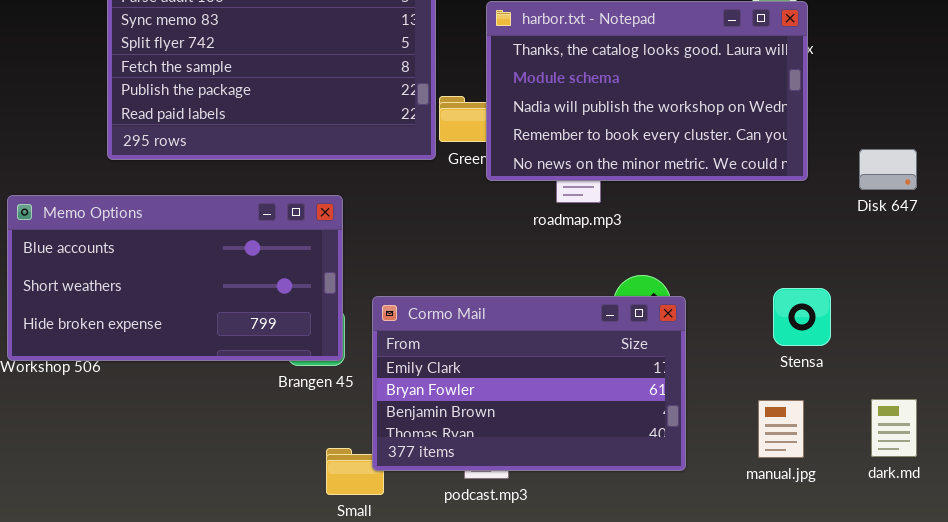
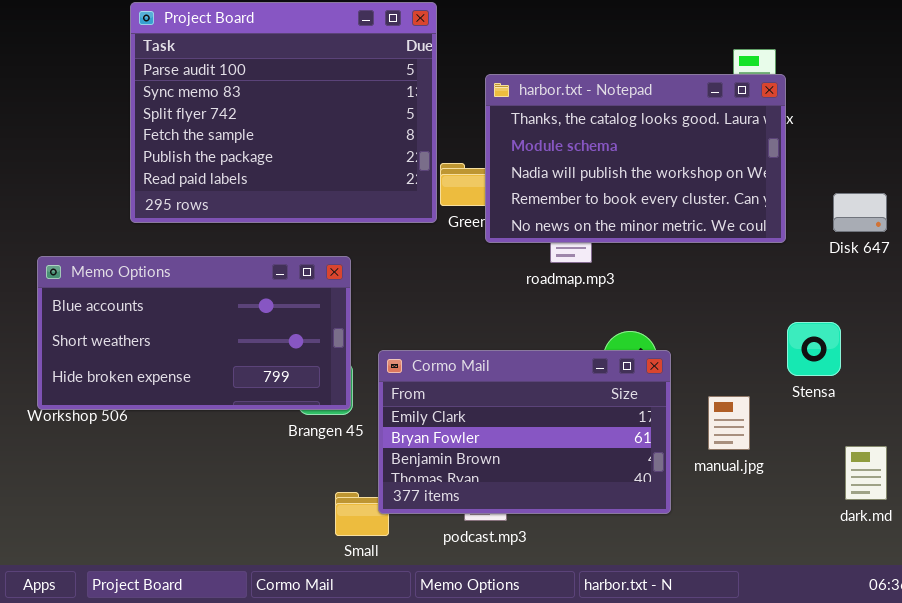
Disk 647: [859,149,917,190] -> [833,193,887,232], moved
Stensa: [773,288,831,346] -> [787,322,841,376], moved
manual.jpg: [758,400,804,458] -> [708,396,750,450], moved

